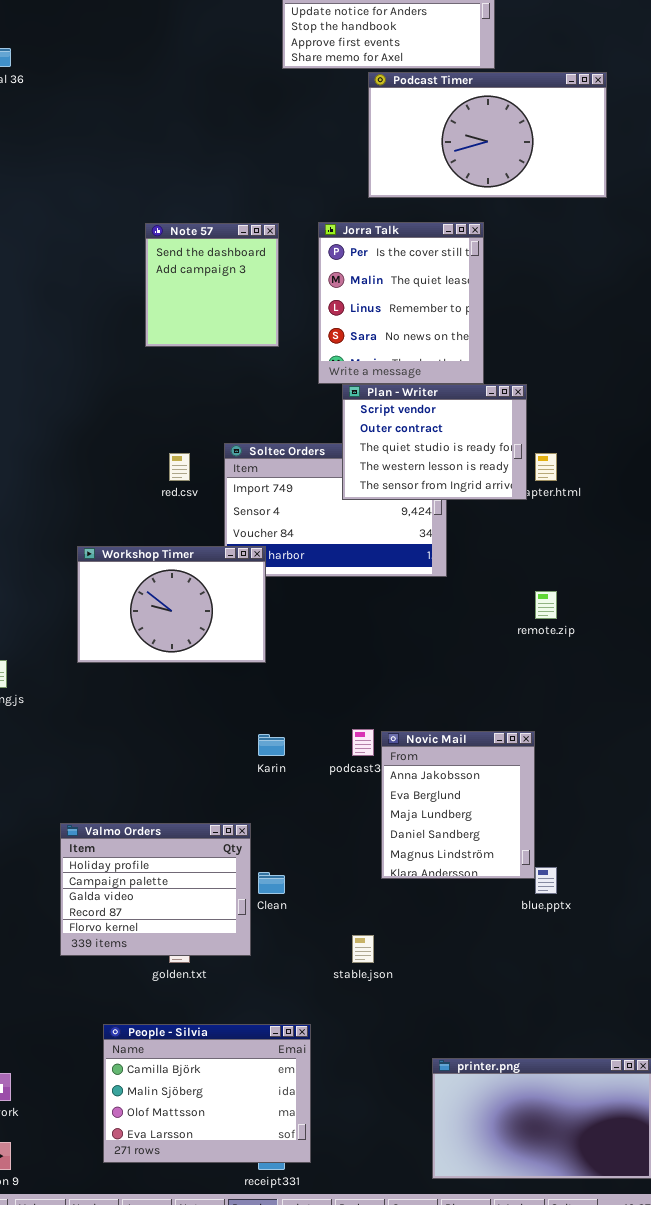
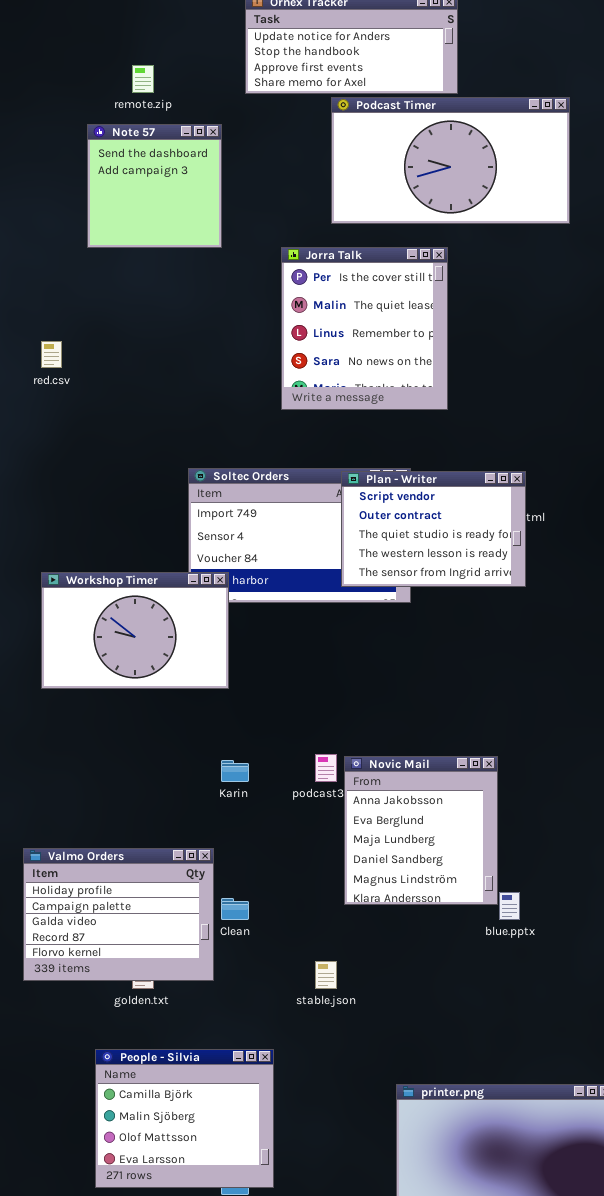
Note 57: [145,223,279,347] -> [87,124,222,248], moved
Plan - Writer: [342,384,527,500] -> [341,471,526,587], moved
red.csv: [169,453,190,481] -> [41,341,62,368], moved
remote.zip: [535,591,557,619] -> [132,65,154,93], moved
People - Silvia: [103,1024,311,1163] -> [95,1049,274,1188], resized

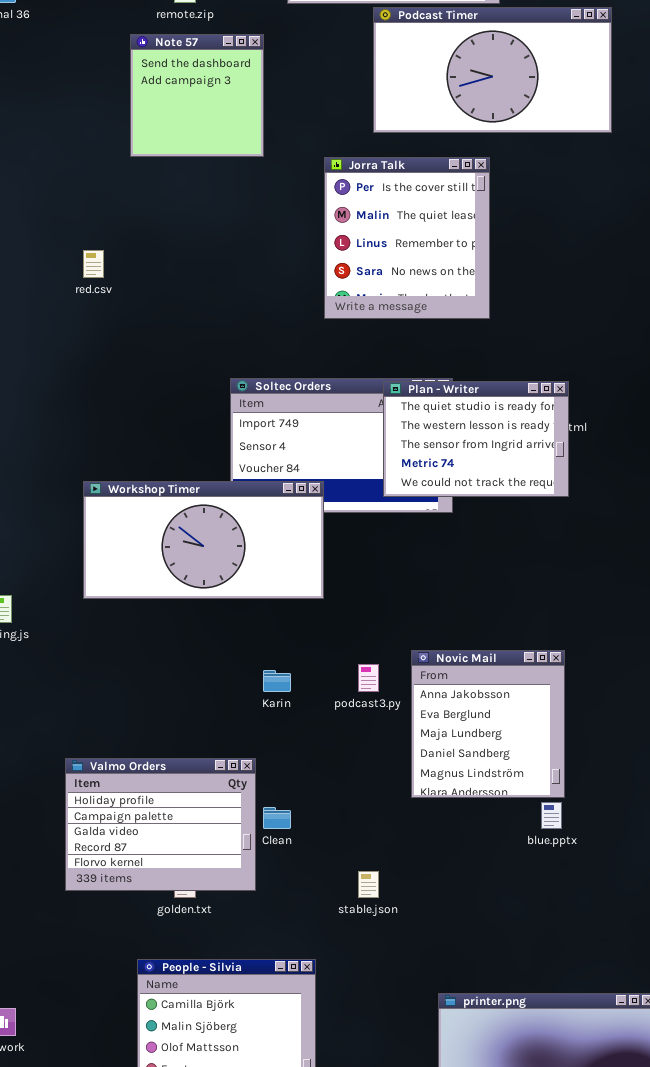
Plan - Writer: [341,471,526,587] -> [383,381,569,497], scrolled down 2 rows
Workshop Timer: [41,572,229,689] -> [83,481,324,599], resized
Novic Mail: [344,756,498,905] -> [411,650,565,798], moved

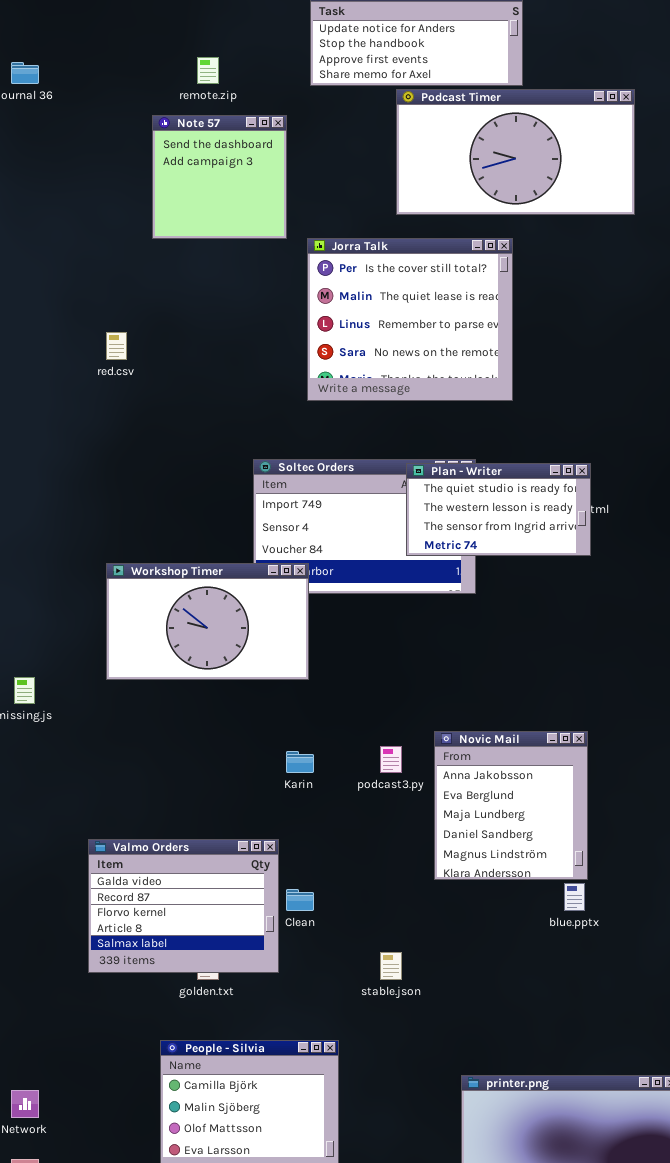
Jorra Talk: [324,157,490,319] -> [307,238,513,401], resized
Plan - Writer: [383,381,569,497] -> [406,463,591,556], resized
Workshop Timer: [83,481,324,599] -> [106,563,309,680], resized
Valmo Orders: [65,758,256,891] -> [88,839,279,973], scrolled down 2 rows

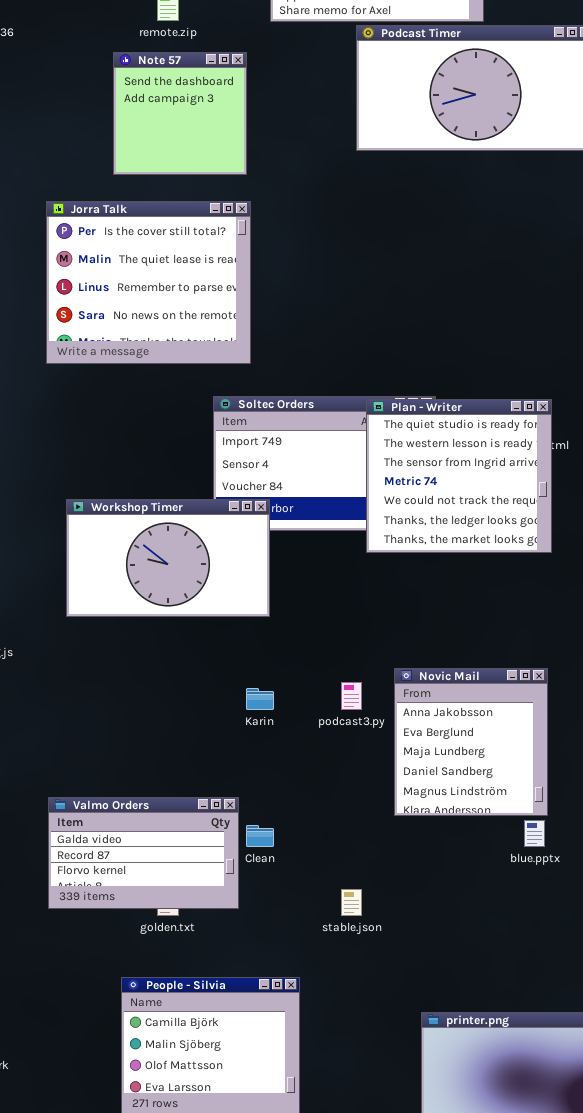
Jorra Talk: [307,238,513,401] -> [46,201,251,364], moved
Plan - Writer: [406,463,591,556] -> [366,399,552,553], resized
Valmo Orders: [88,839,279,973] -> [48,797,239,909], resized

